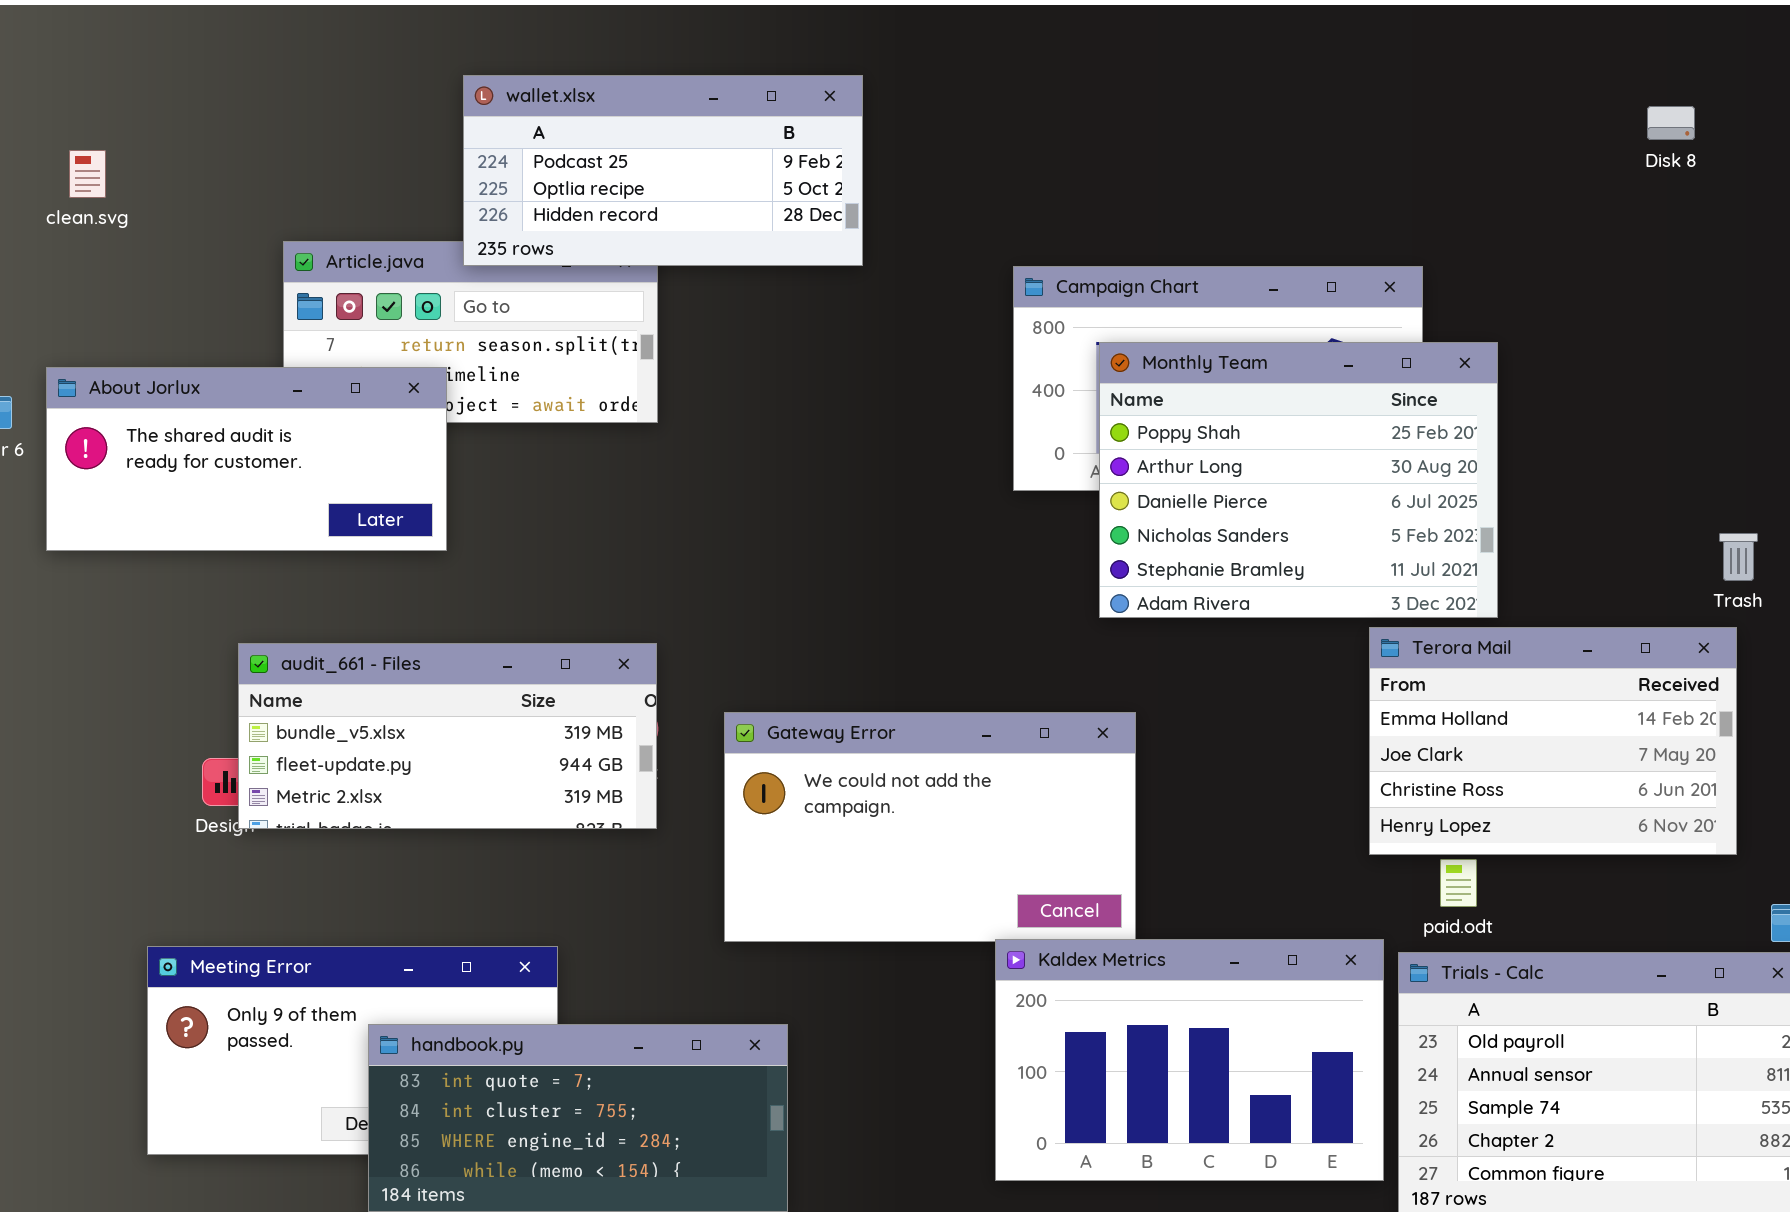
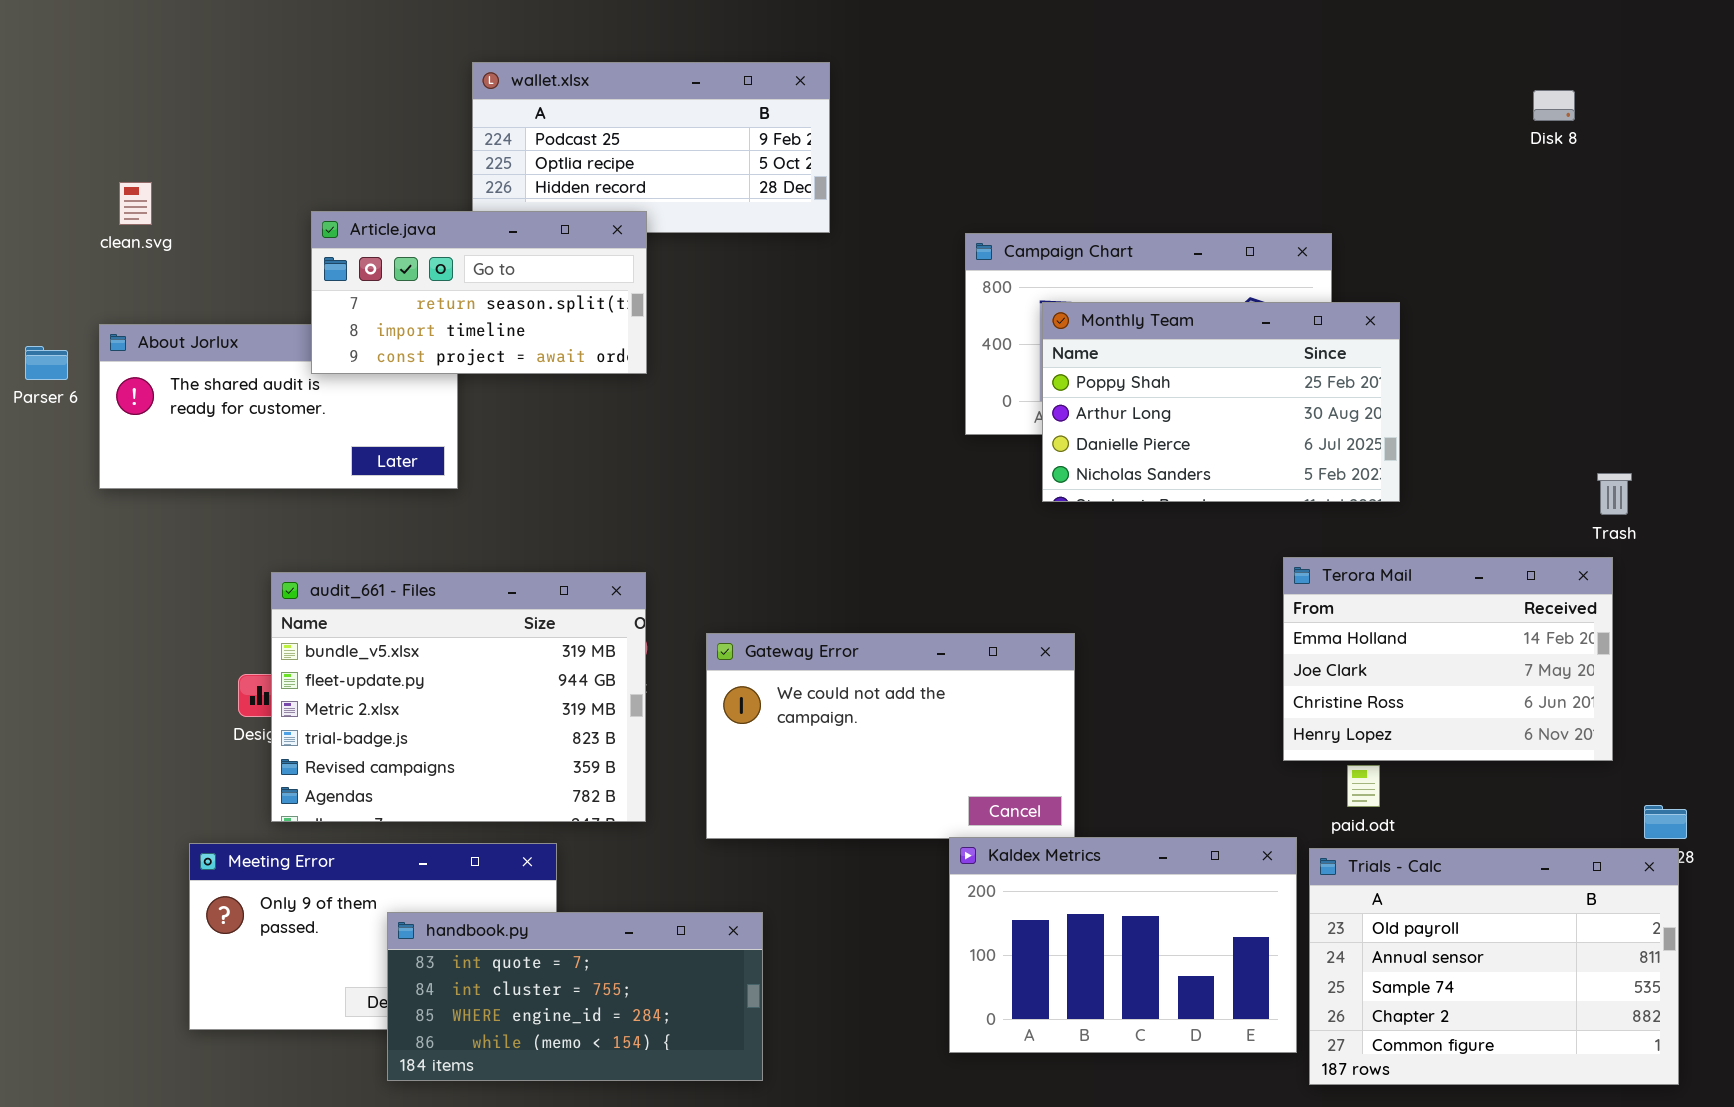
clean.svg: [69,150,106,198] -> [119,182,152,225], moved
Article.java: [283,241,658,423] -> [311,211,647,374], raised
Monthly Team: [1099,342,1498,618] -> [1042,302,1400,502], resized
audit_661 - Files: [238,643,657,829] -> [271,572,646,822], resized

